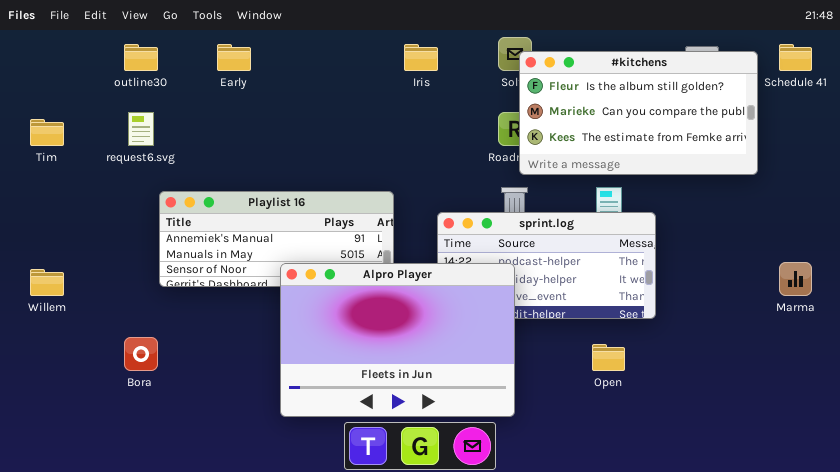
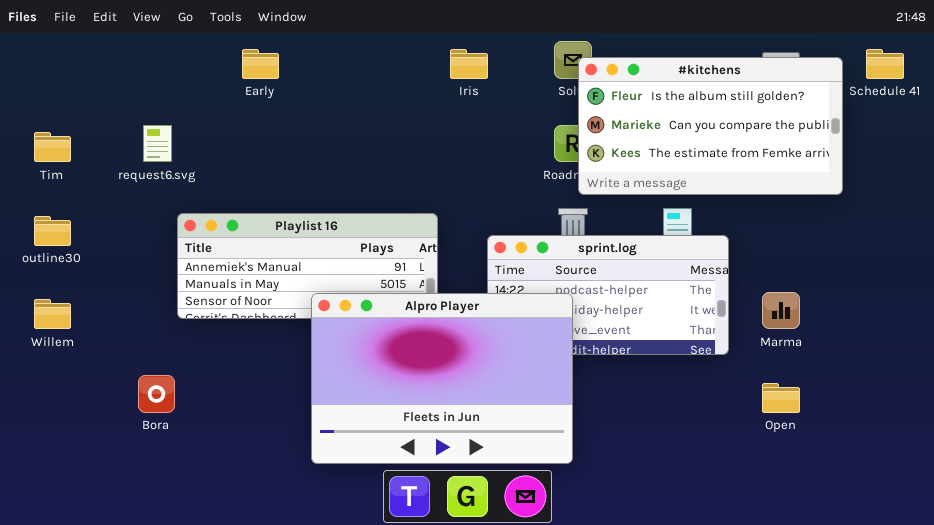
outline30: [124,44,158,71] -> [34,216,71,246], moved
Marma: [779,262,812,296] -> [762,292,800,329], moved
Open: [592,344,625,371] -> [762,383,800,413], moved

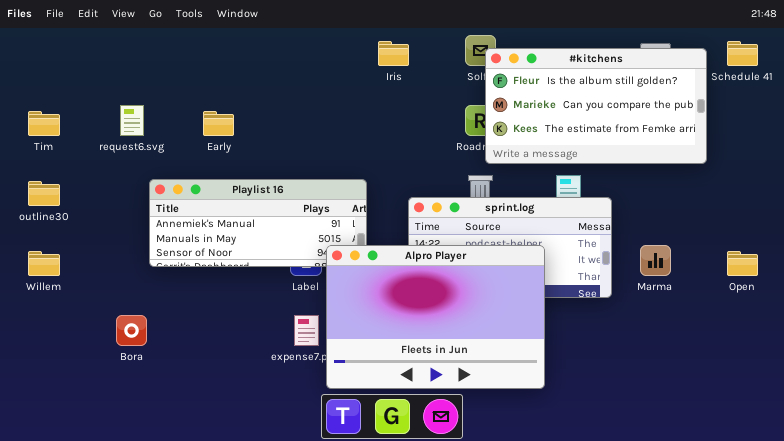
Early: [242,49,279,79] -> [203,111,234,136], moved
Alpro Player: [311,293,573,464] -> [326,245,545,389], moved
Open: [762,383,800,413] -> [727,251,758,276], moved

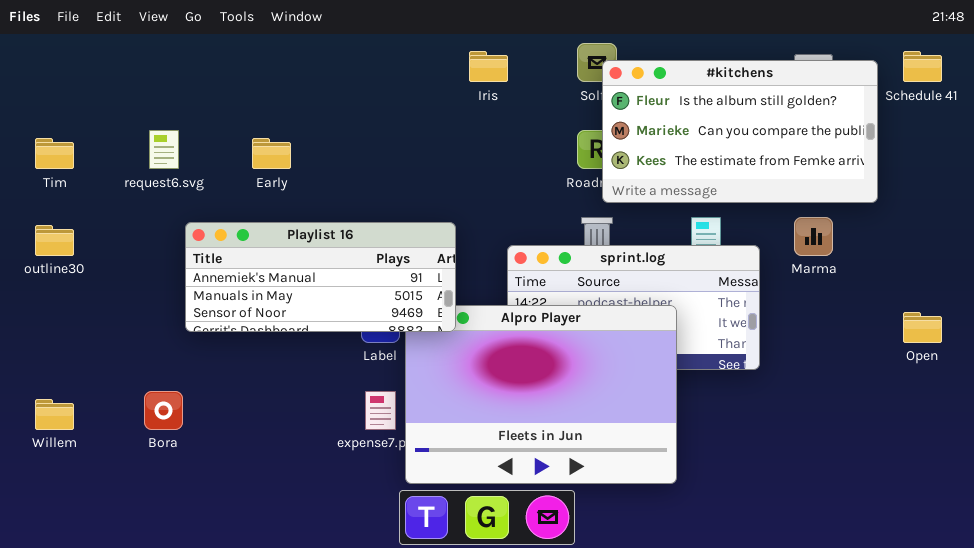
Playlist 16: [149,179,367,267] -> [185,222,456,332], raised
Marma: [640,245,671,276] -> [794,217,833,256], moved
Willem: [28,251,60,276] -> [35,399,74,430], moved

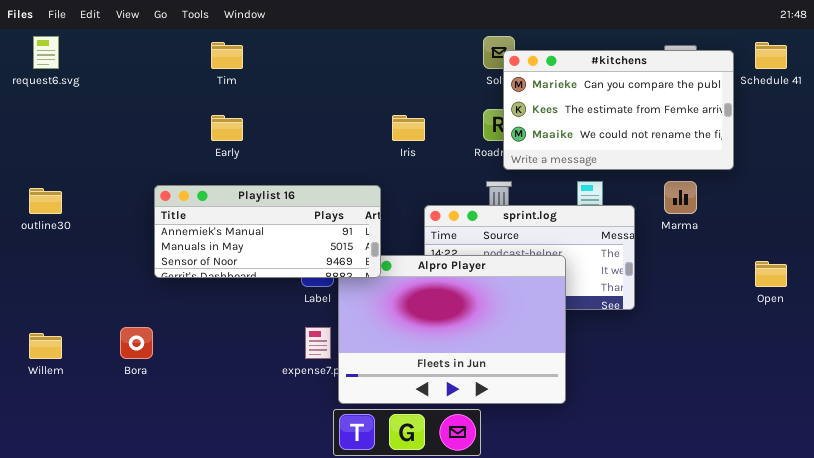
Iris: [469,51,508,82] -> [392,115,425,141], moved
#kitchens: [602,60,878,203] -> [503,50,734,170], scrolled down 1 row
request6.svg: [149,130,179,169] -> [33,36,59,69], moved
Tim: [35,138,74,169] -> [211,42,243,69], moved

